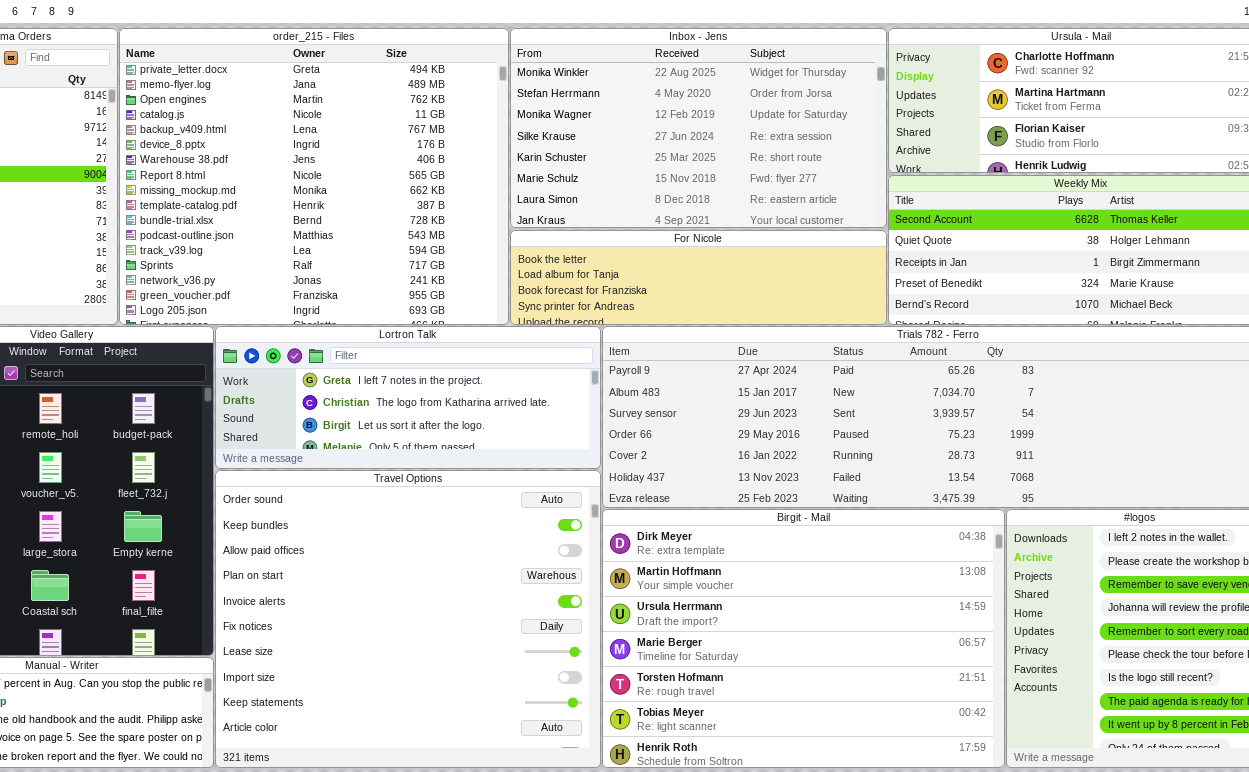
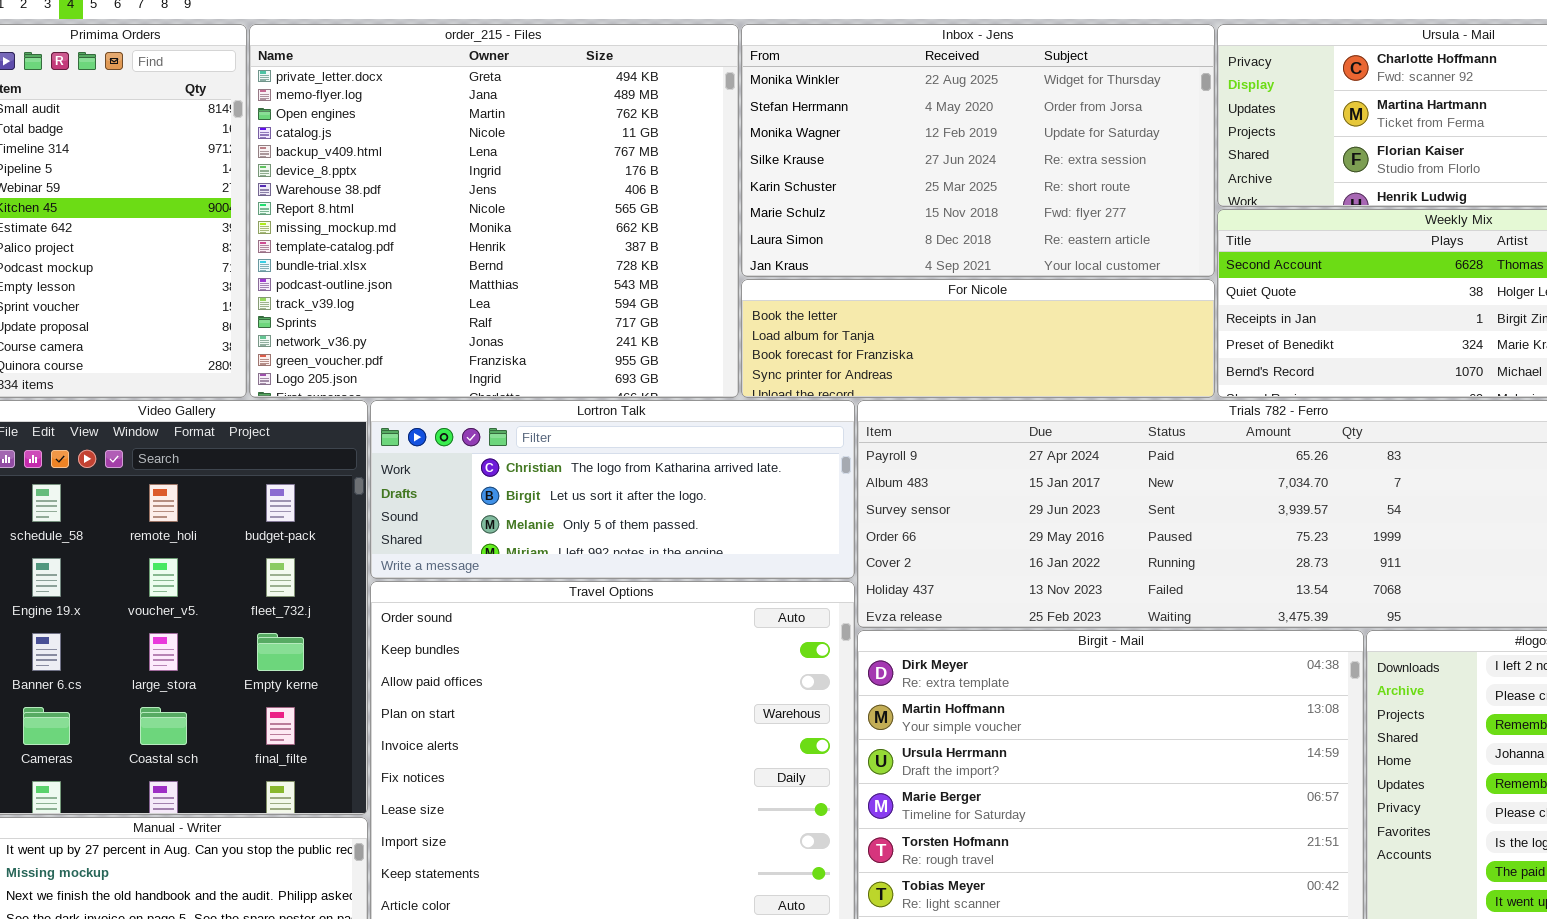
Lortron Talk: [215,326,601,469] -> [370,400,855,579], scrolled down 1 row

